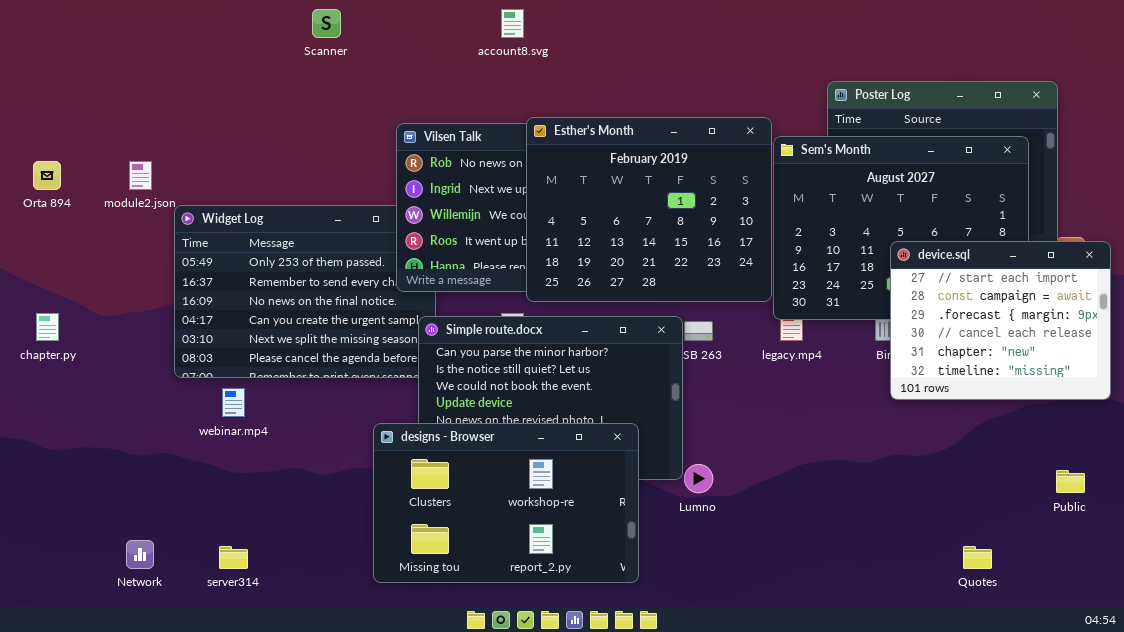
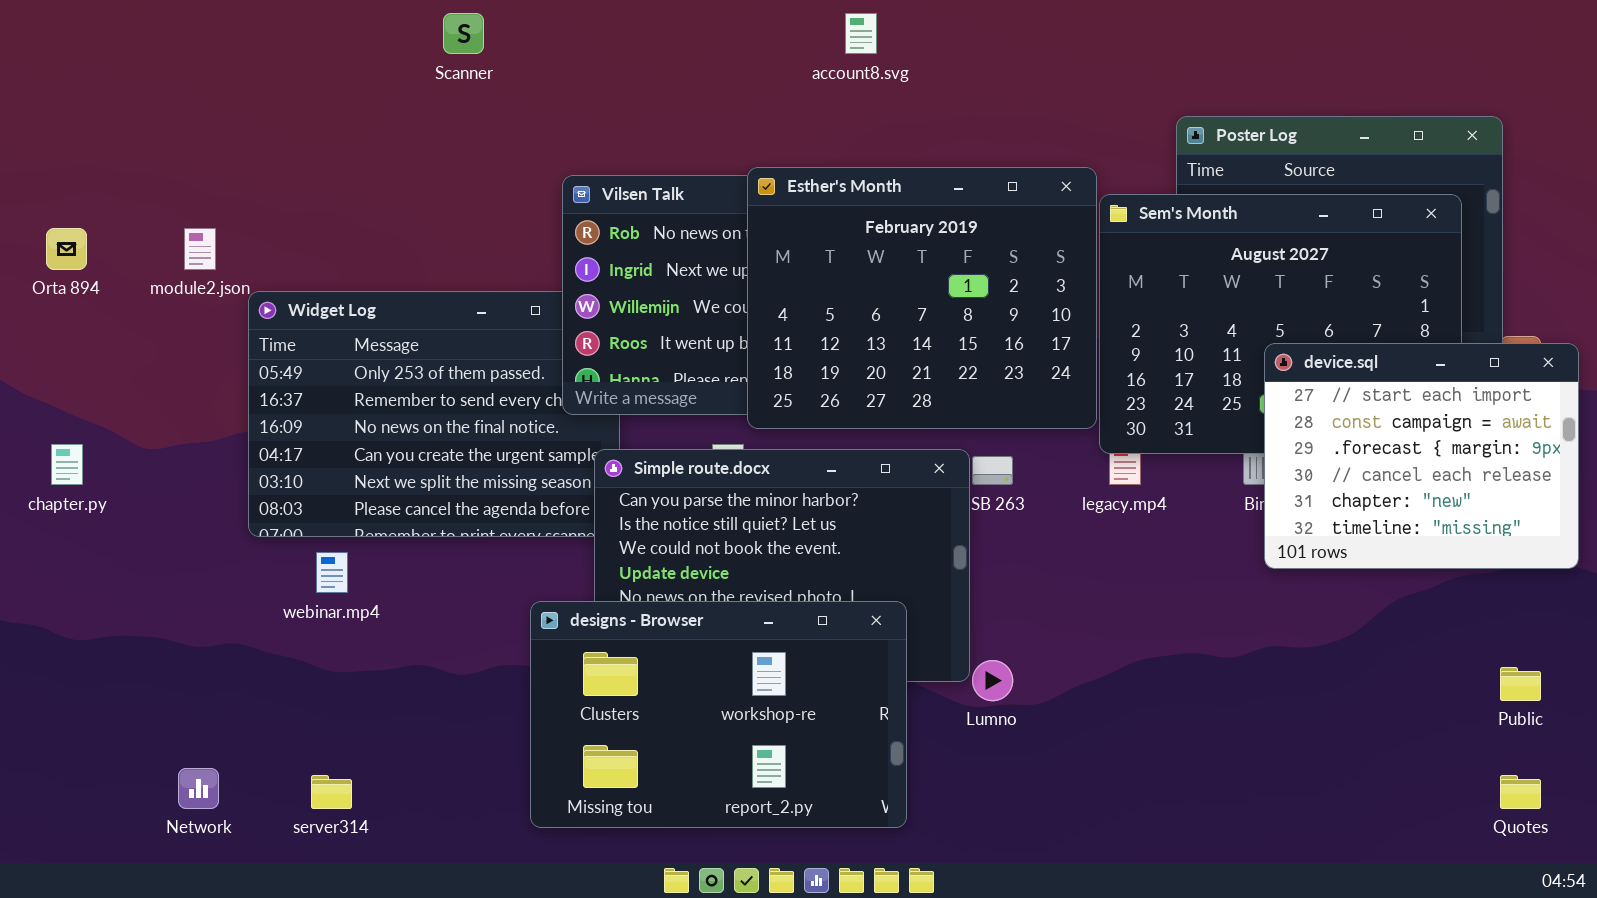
account8.svg: [501,9,524,38] -> [845,13,877,54], moved
Quotes: [963,546,992,569] -> [1500,775,1541,809], moved

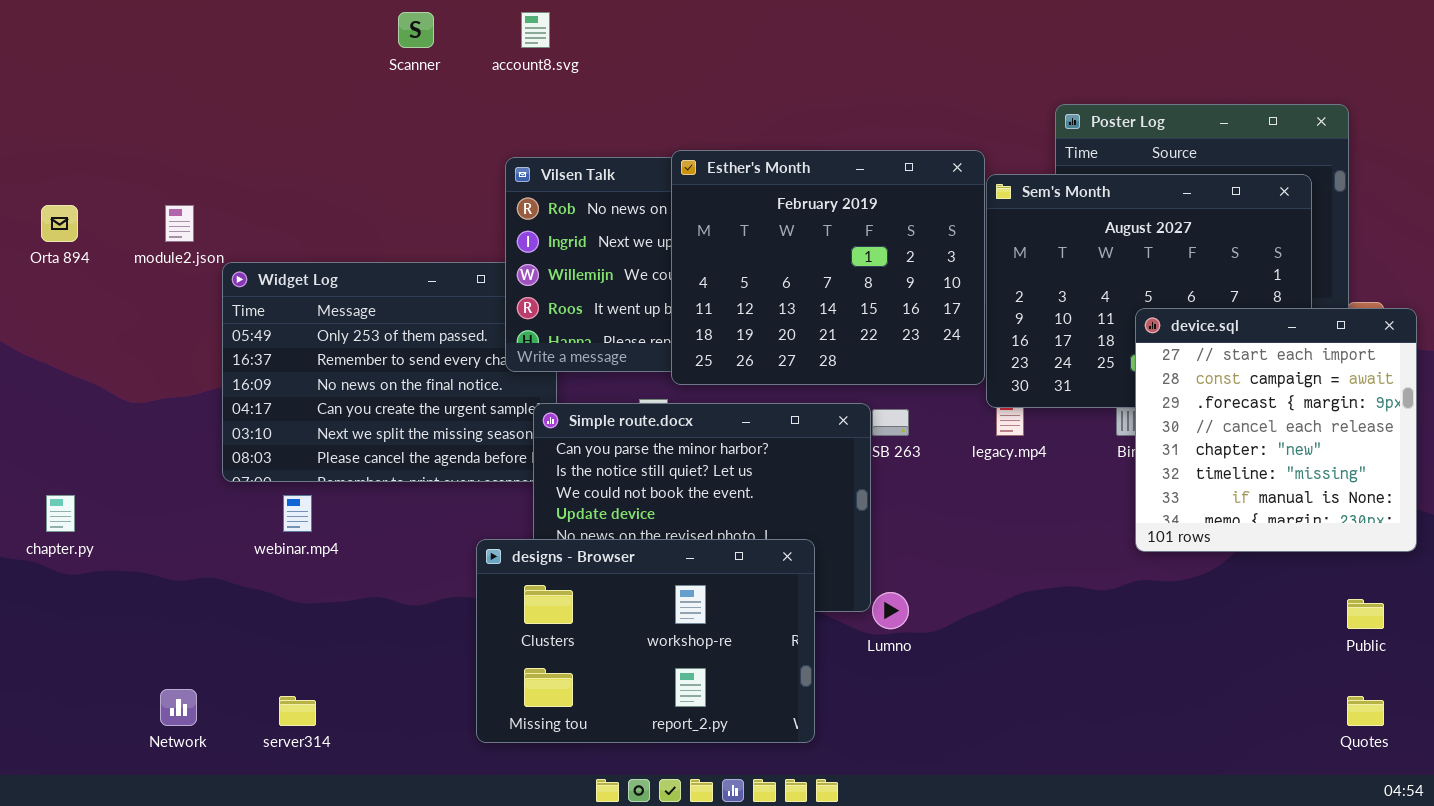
account8.svg: [845,13,877,54] -> [521,12,550,48], moved
device.sql: [1264,343,1579,569] -> [1135,308,1417,552], resized
chapter.py: [51,444,83,485] -> [46,495,75,532], moved

